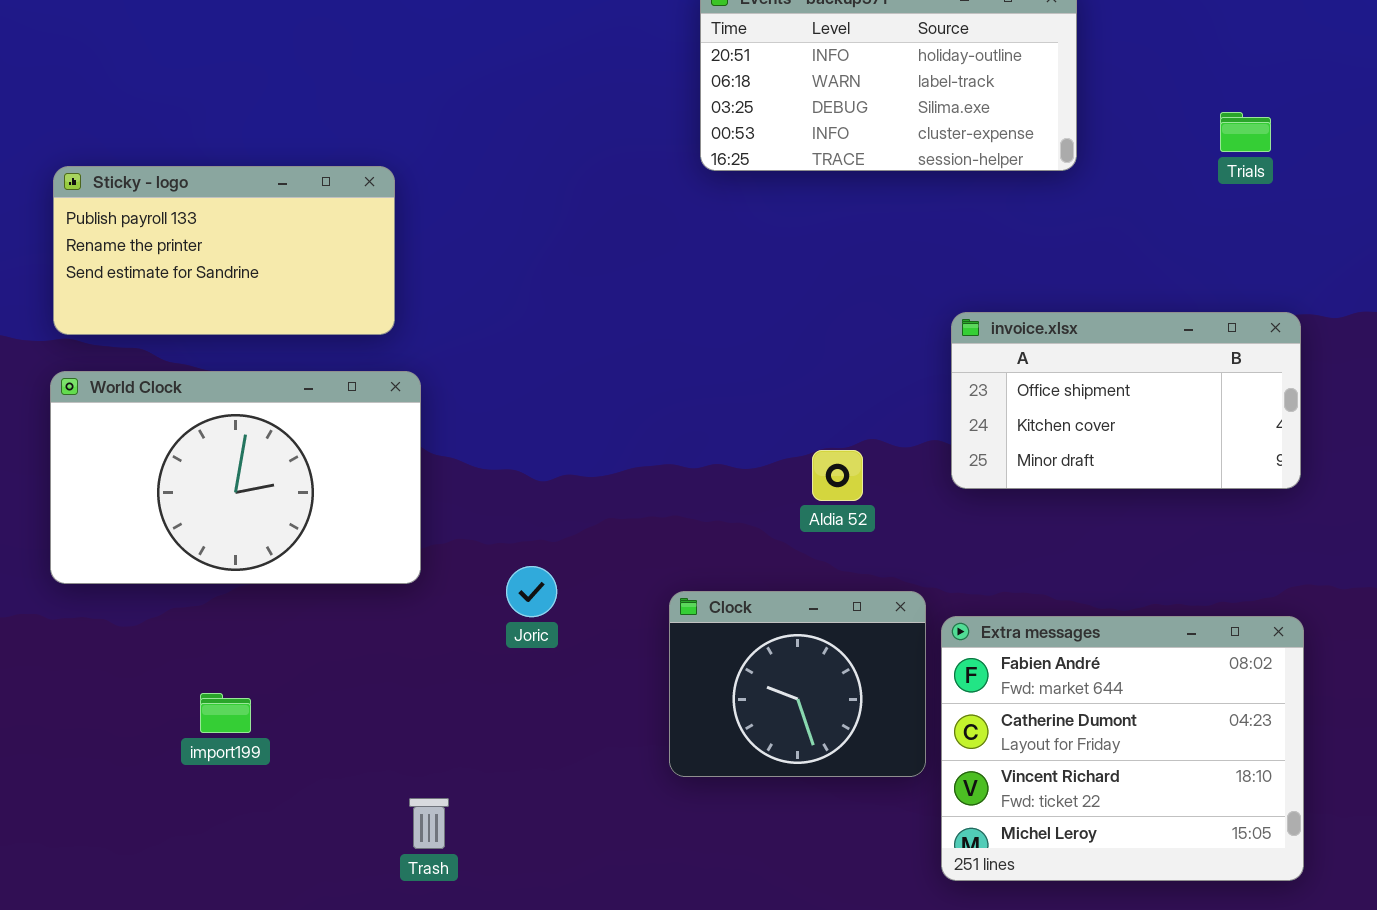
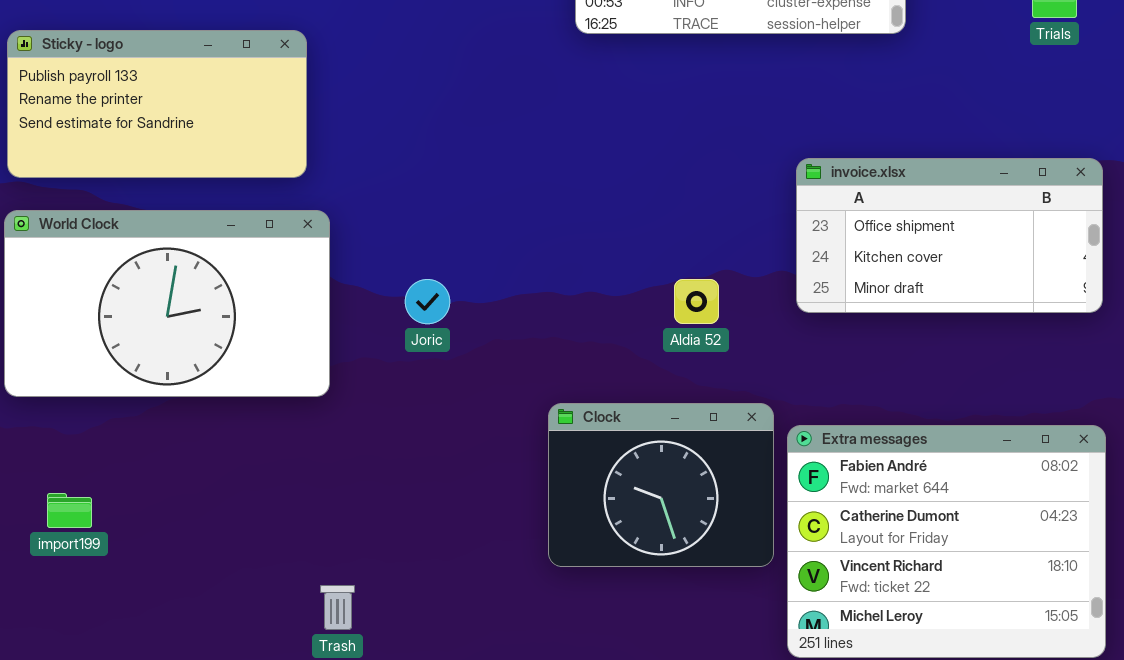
Joric: [506,566,557,617] -> [405,279,450,324], moved
import199: [200,693,251,733] -> [47,493,92,528], moved

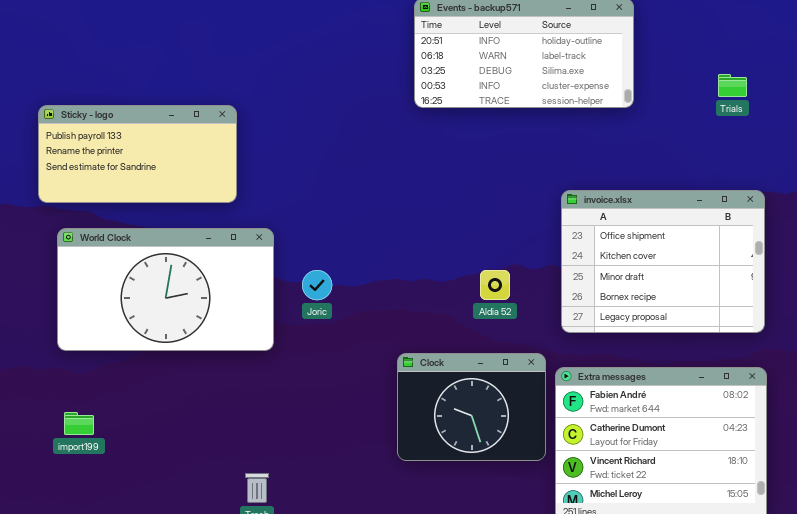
invoice.xlsx: [796,158,1103,313] -> [561,190,765,333], resized
World Clock: [4,210,330,397] -> [57,228,274,351], moved

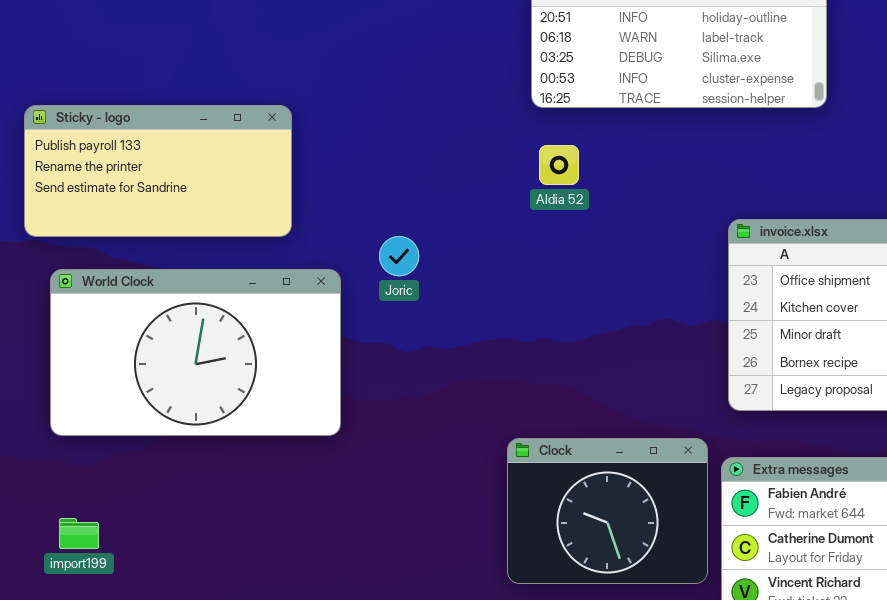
Joric: [302,270,332,300] -> [379,236,419,276], moved
Aldia 52: [480,270,510,300] -> [539,145,579,185], moved

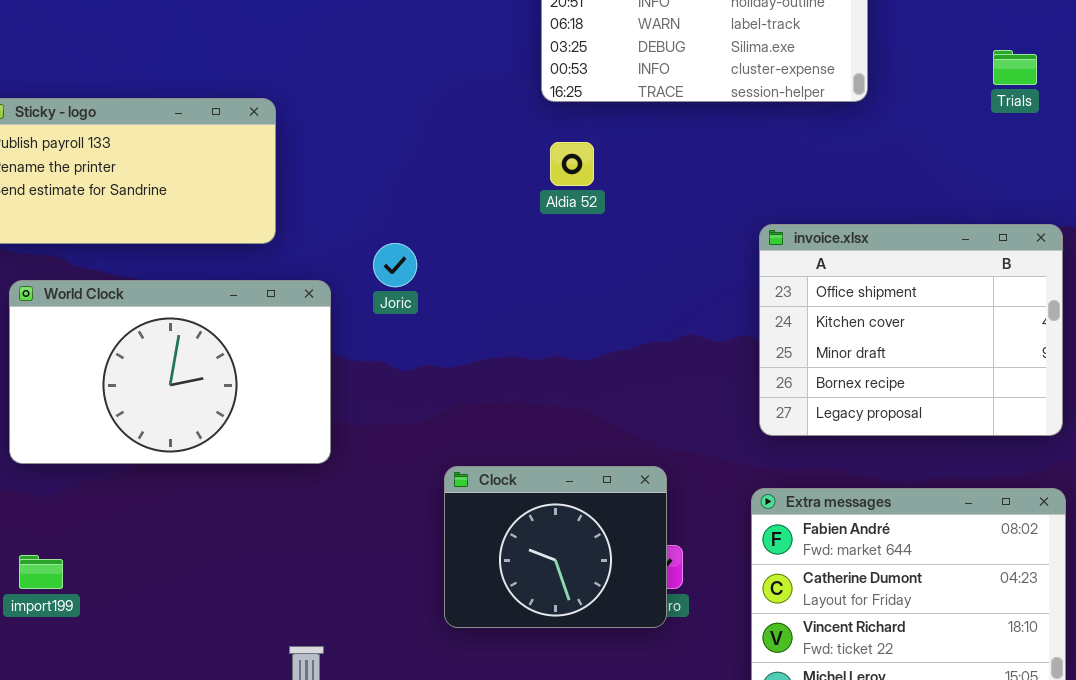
Clock: [507,438,708,584] -> [444,466,667,628], moved

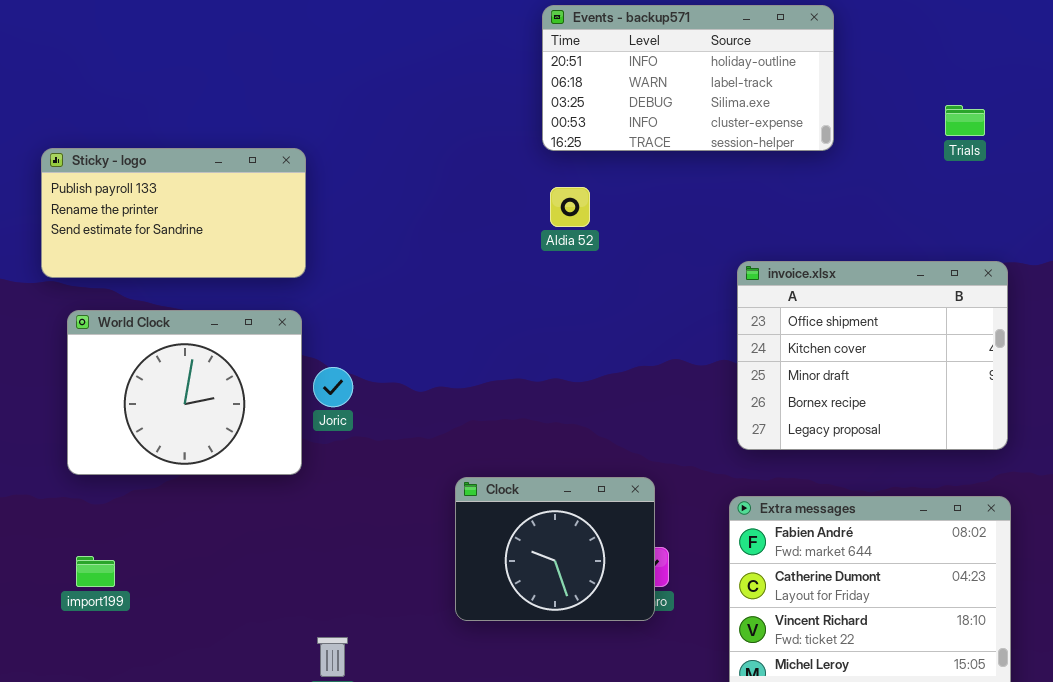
Joric: [373,243,417,287] -> [313,367,353,407], moved
World Clock: [9,280,331,464] -> [67,310,302,475], resized

